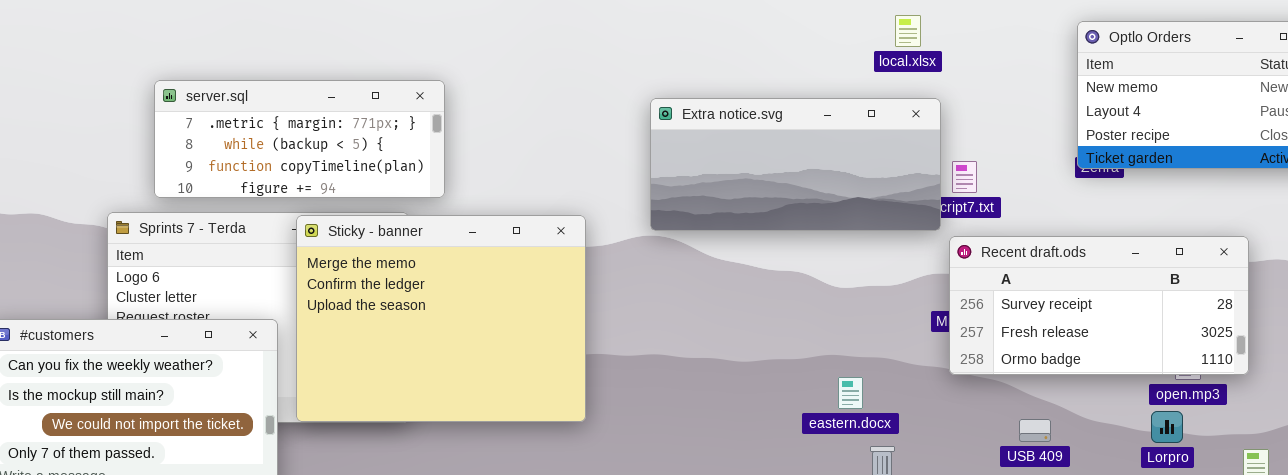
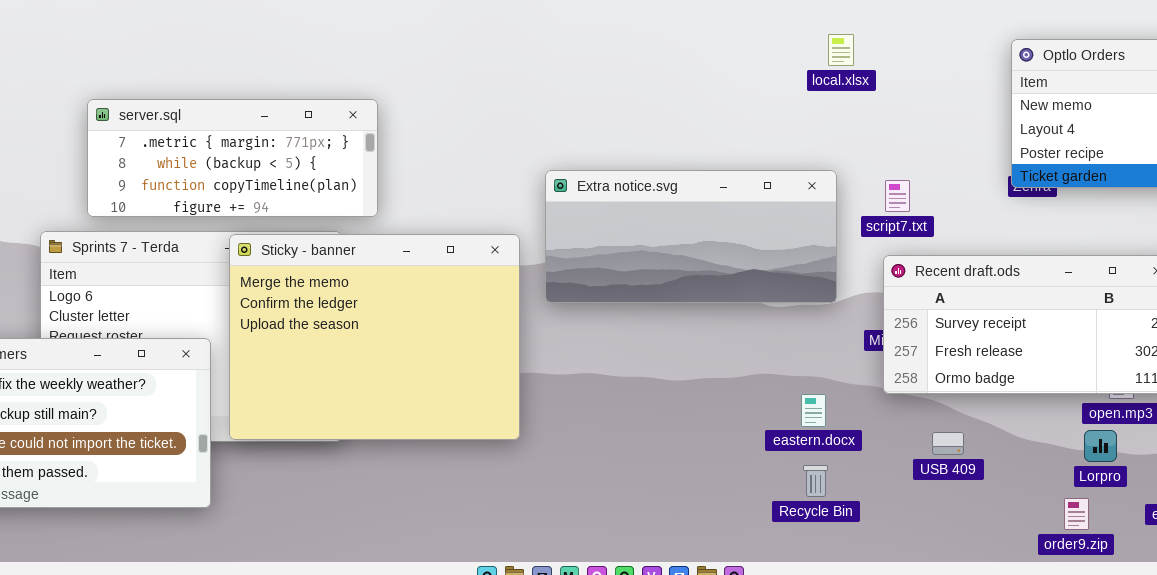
Extra notice.svg: [650,98,941,231] -> [545,170,837,303], moved
eastern.docx: [838,377,863,409] -> [801,394,826,427], moved
USB 409: [1019,419,1051,442] -> [932,432,964,455], moved

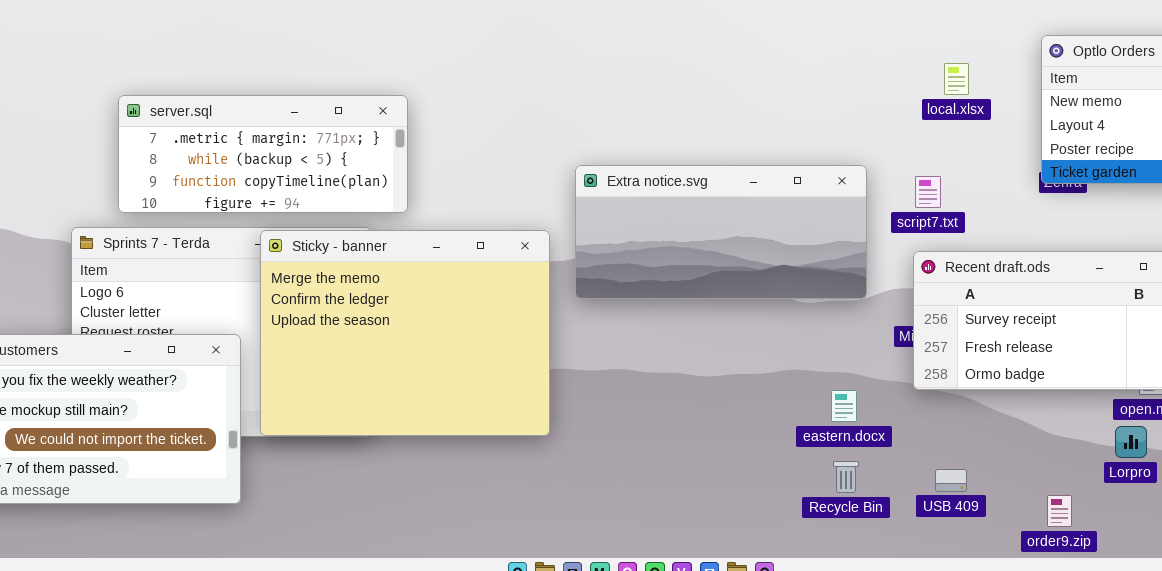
local.xlsx: [828,34,854,66] -> [944,63,969,95], moved
USB 409: [932,432,964,455] -> [935,469,967,492], moved
order9.zip: [1064,498,1089,530] -> [1047,495,1072,527], moved

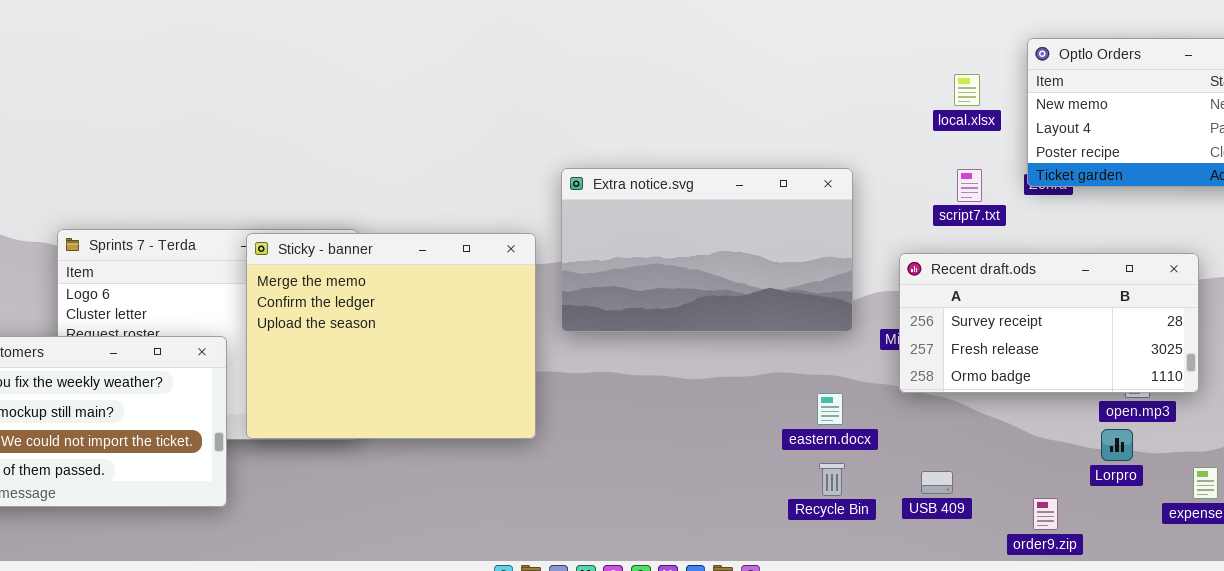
local.xlsx: [944,63,969,95] -> [954,74,980,106], moved
server.sql: [118,95,408,213] -> none, closed
Extra notice.svg: [575,165,867,299] -> [561,168,853,332], resized
script7.txt: [915,176,941,208] -> [957,169,982,202], moved

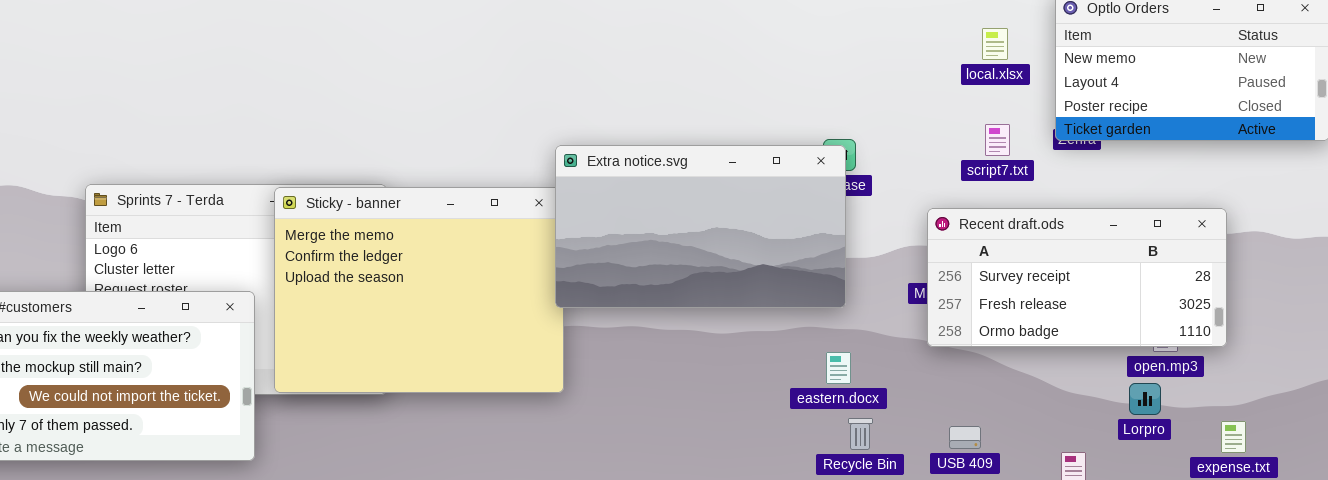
Extra notice.svg: [561,168,853,332] -> [555,145,846,308], moved
eastern.docx: [817,393,843,425] -> [826,352,851,384], moved

